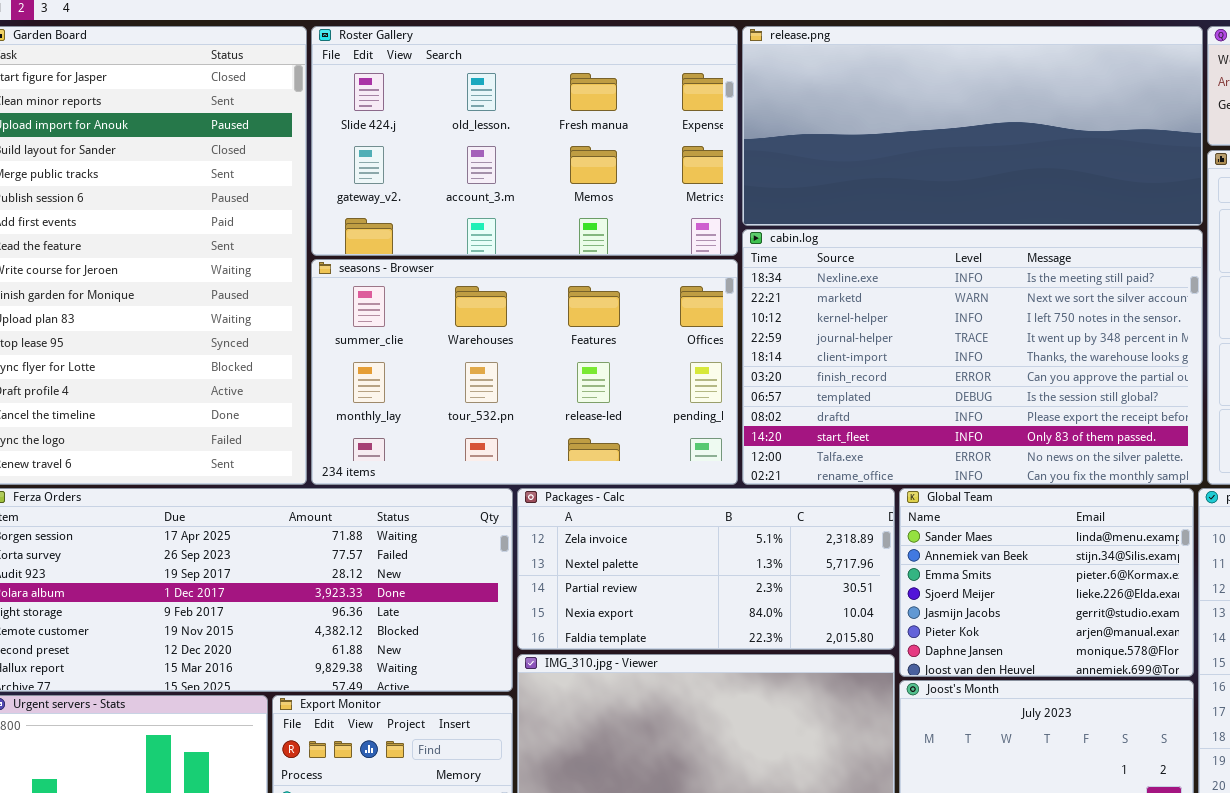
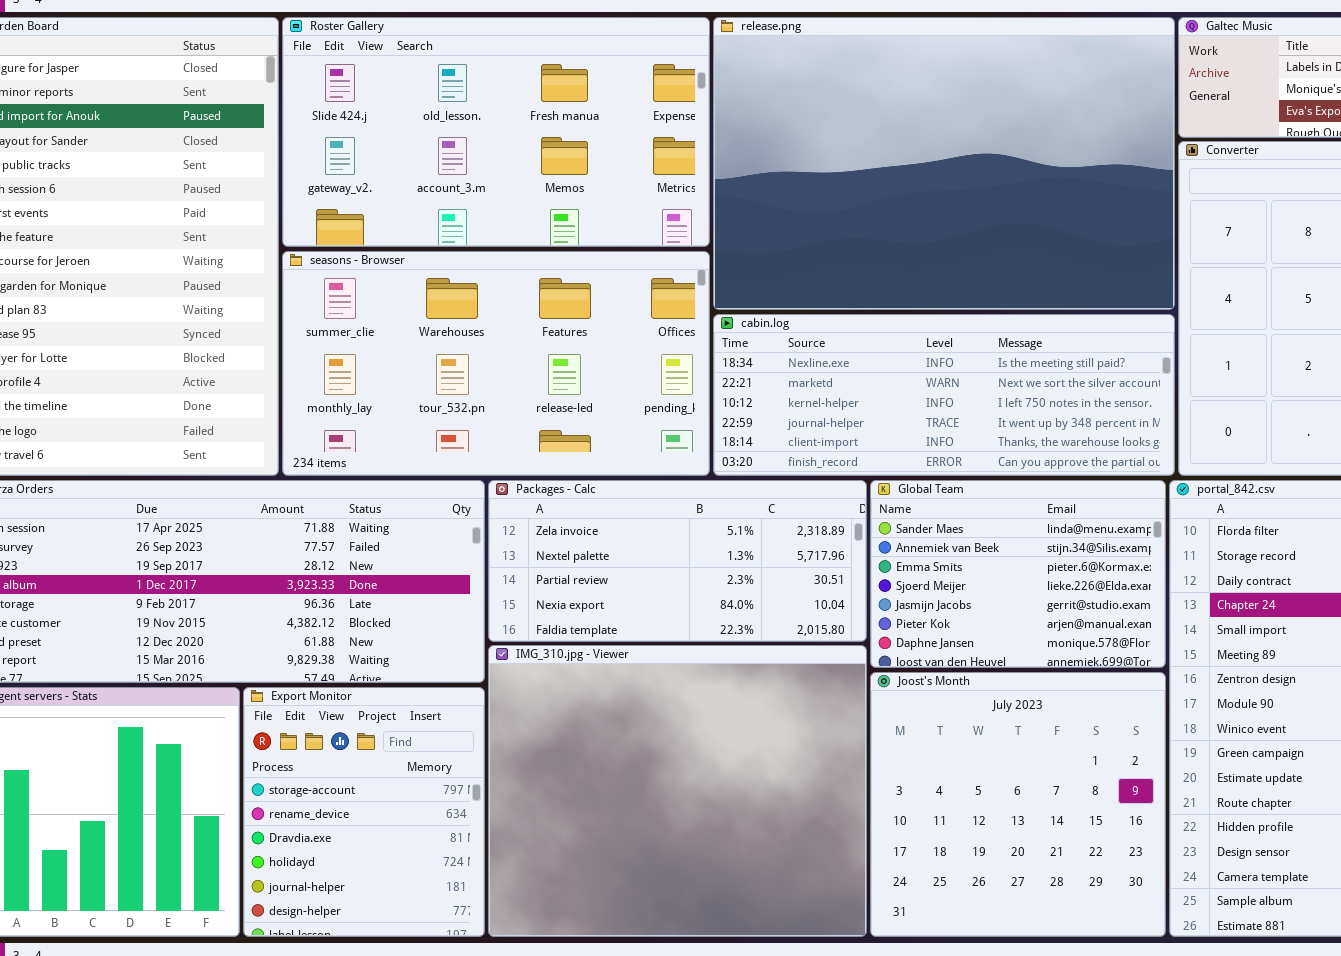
release.png: [742,26,1203,226] -> [713,17,1175,310], resized
cabin.log: [742,229,1203,485] -> [713,314,1175,476], resized

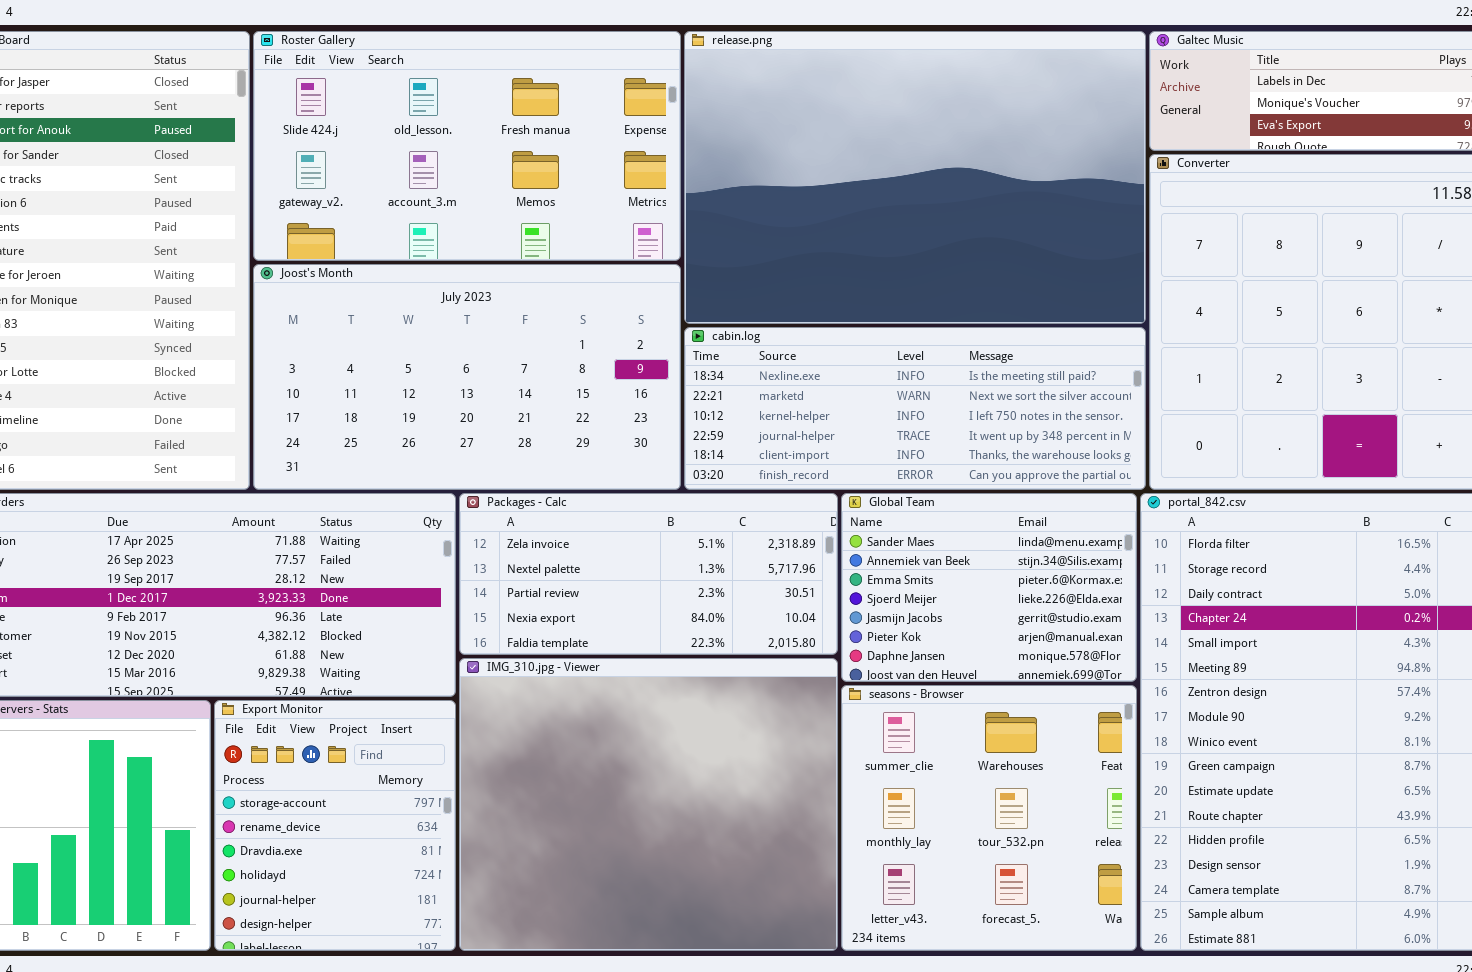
seasons - Browser: [282,251,710,476] -> [841,685,1137,951], moved, resized
Joost's Month: [870,672,1166,937] -> [253,264,681,490], moved, resized

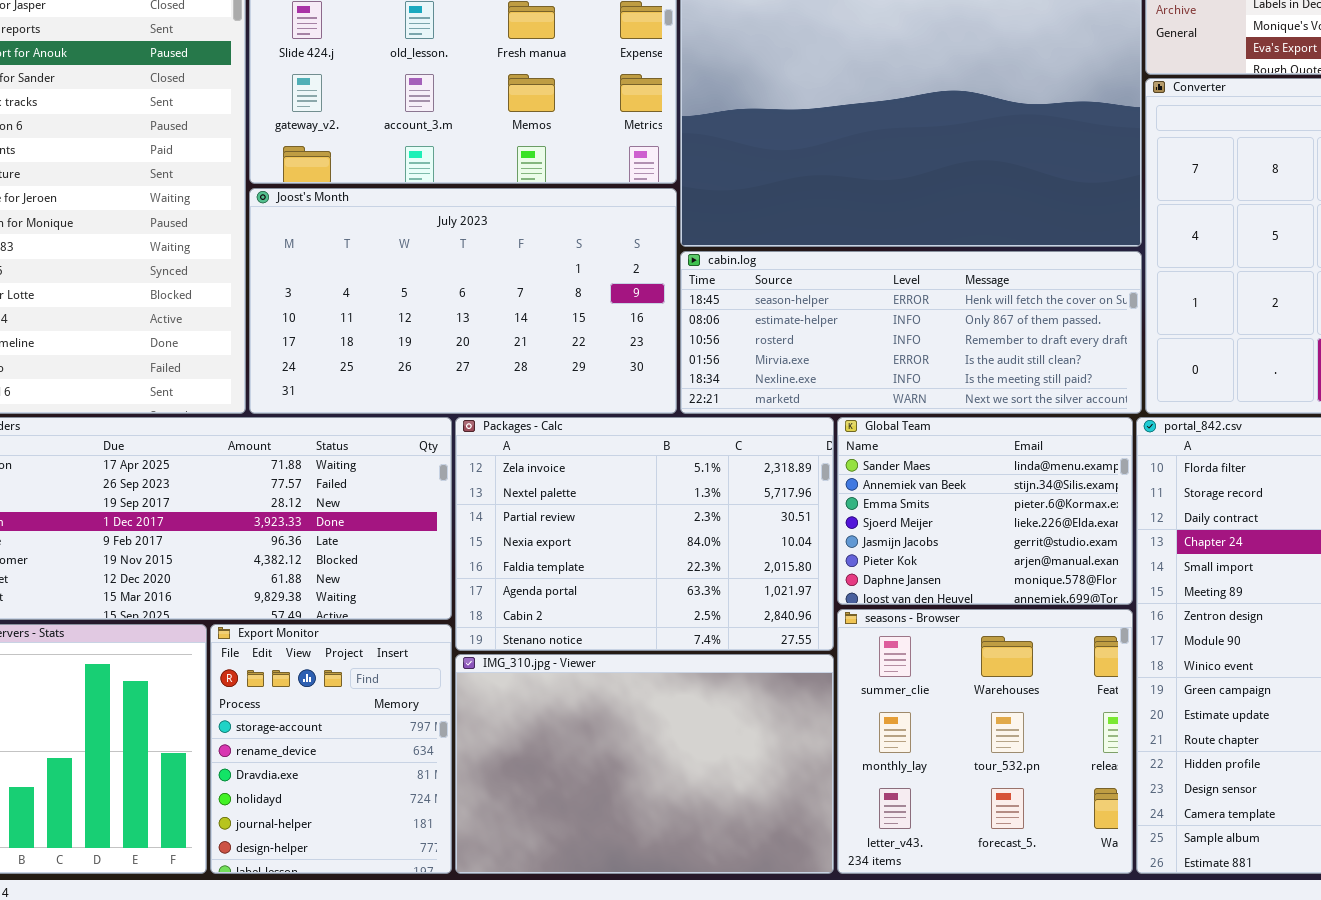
cabin.log: [684,327,1146,490] -> [680,251,1142,414], scrolled up 4 rows
Packages - Calc: [459,493,838,655] -> [455,417,834,651], resized
IMG_310.jpg - Viewer: [459,658,838,951] -> [455,654,834,874], resized

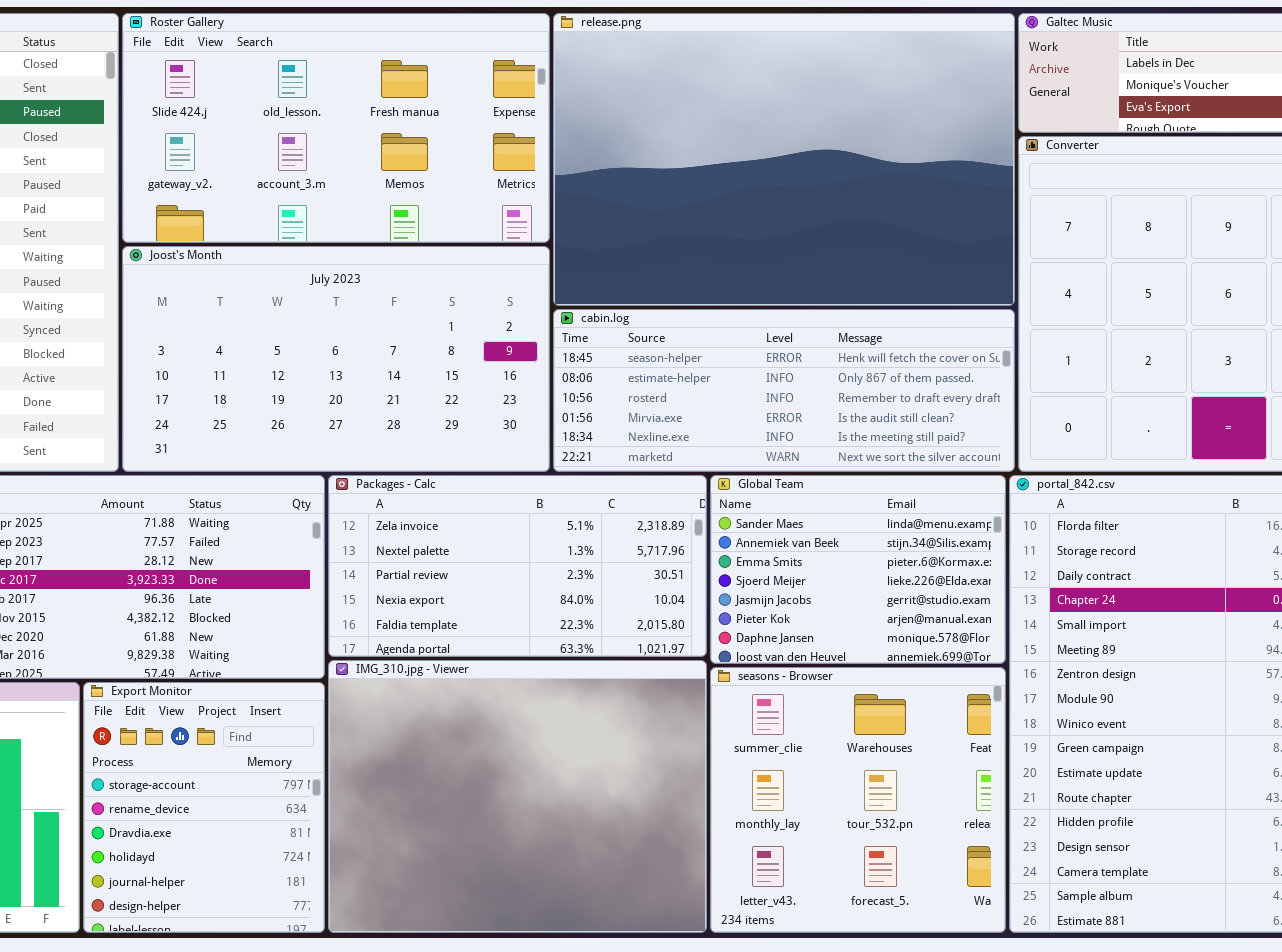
Packages - Calc: [455,417,834,651] -> [328,475,707,657], resized
IMG_310.jpg - Viewer: [455,654,834,874] -> [328,660,707,933], resized

